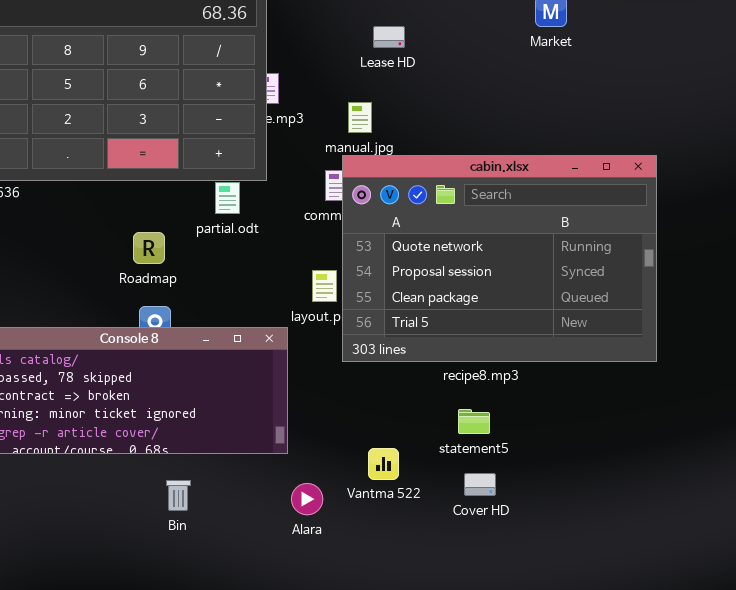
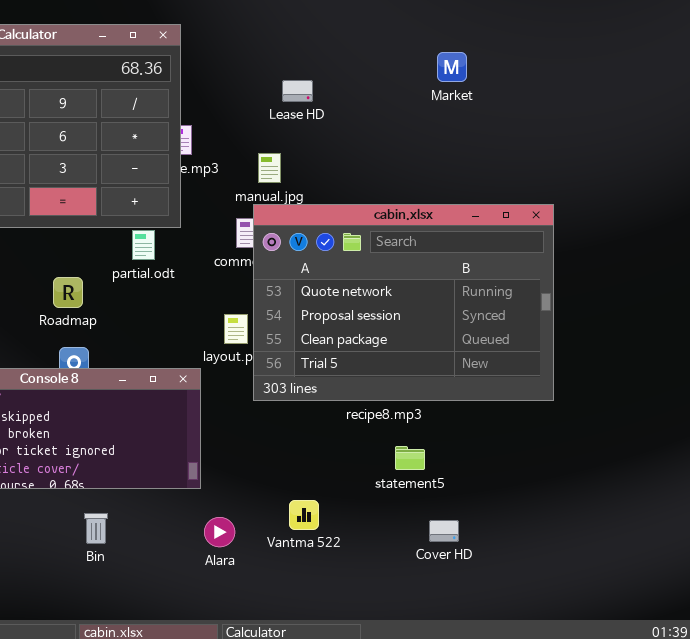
statement5: [458,409,490,434] -> [395,446,425,470], moved
Vantma 522: [368,448,399,480] -> [289,500,319,530], moved
Cover HD: [464,473,496,496] -> [429,520,459,542], moved

